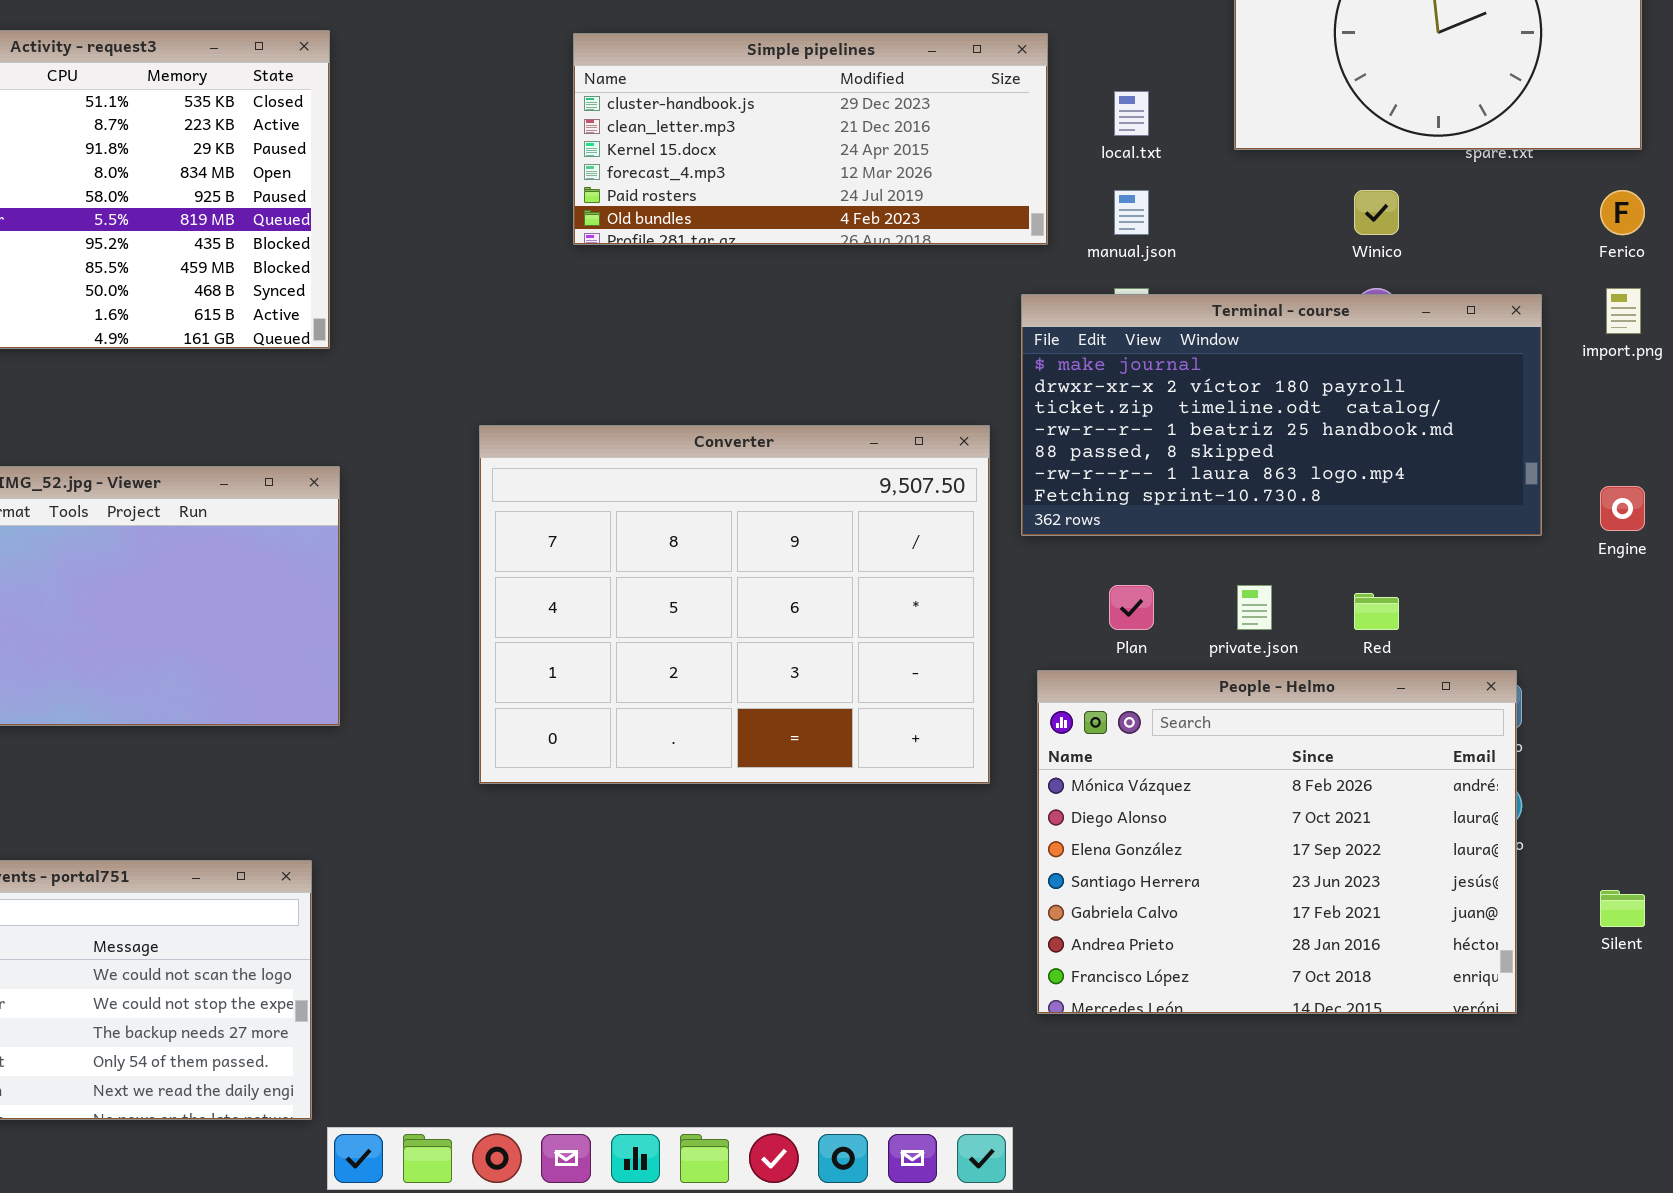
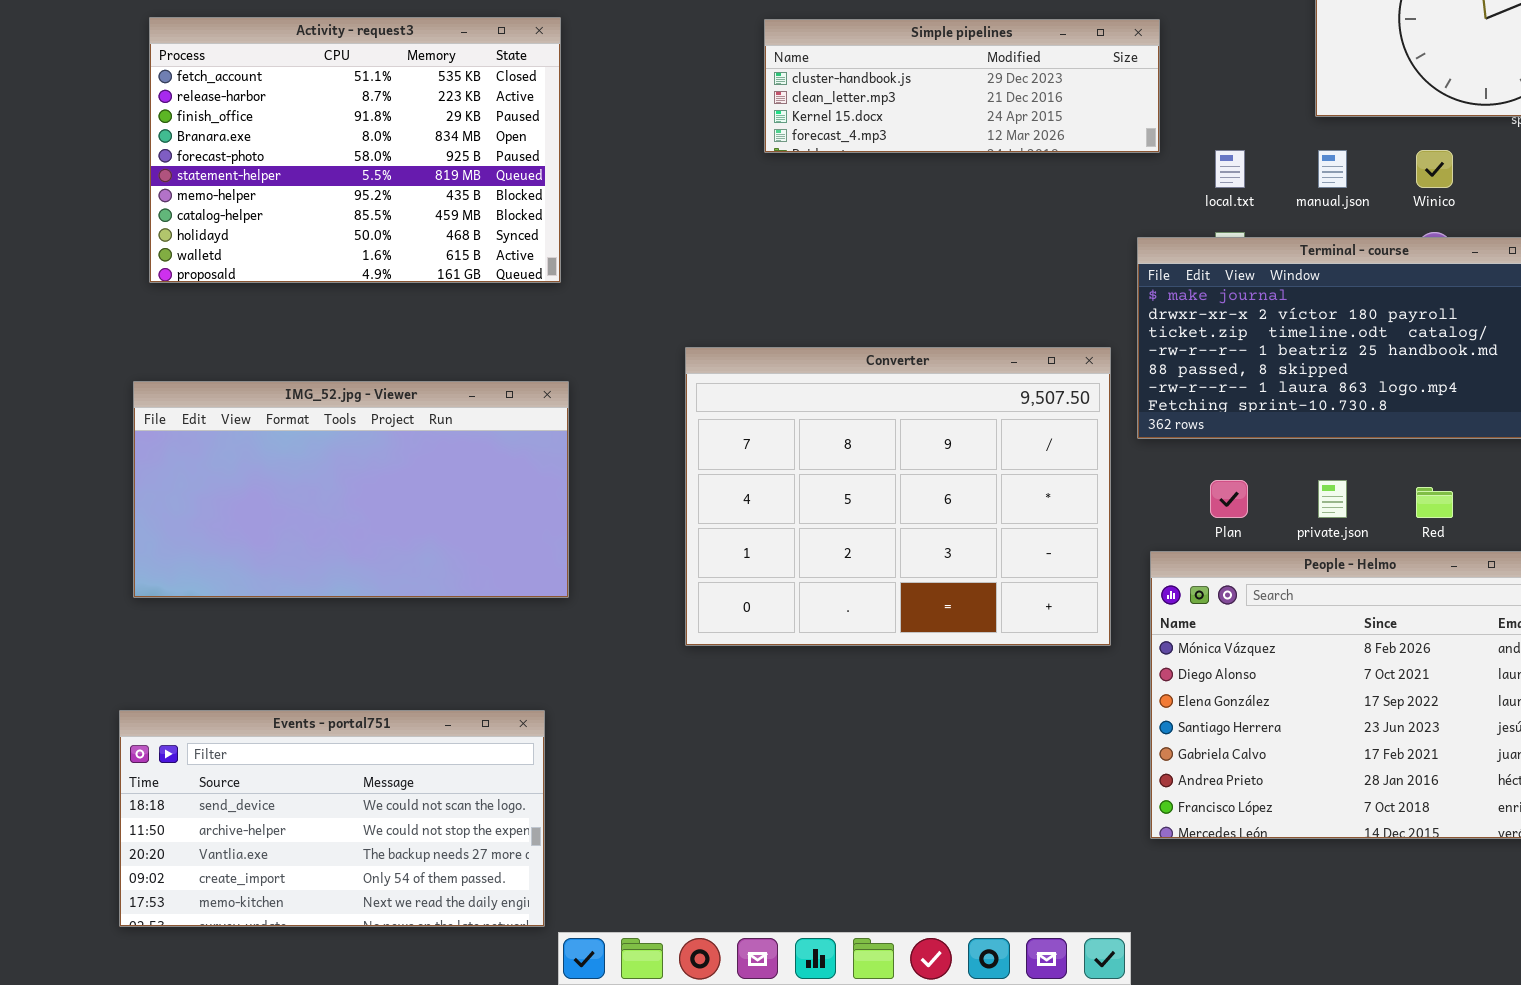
Simple pipelines: [573,33,1048,245] -> [764,19,1160,153], resized
local.txt: [1114,91,1149,136] -> [1215,150,1245,188], moved
manual.json: [1114,190,1149,235] -> [1318,150,1347,188], moved

